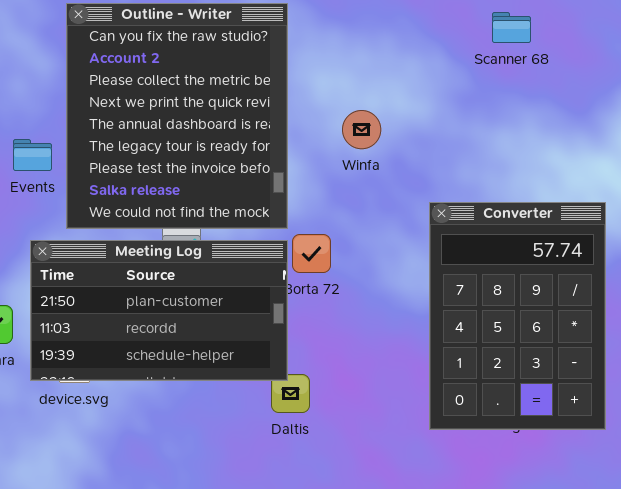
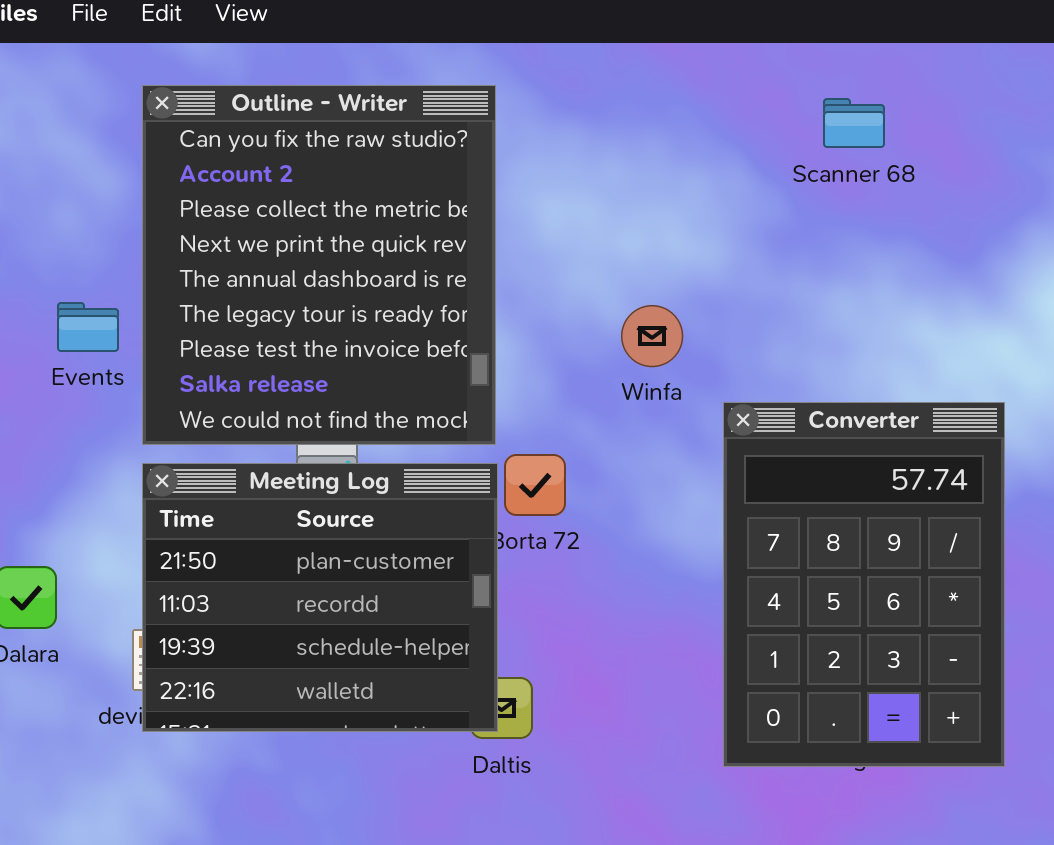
Winfa: [342,110,381,149] -> [621,305,683,367], moved
Meeting Log: [30,240,288,381] -> [142,463,498,732], resized

